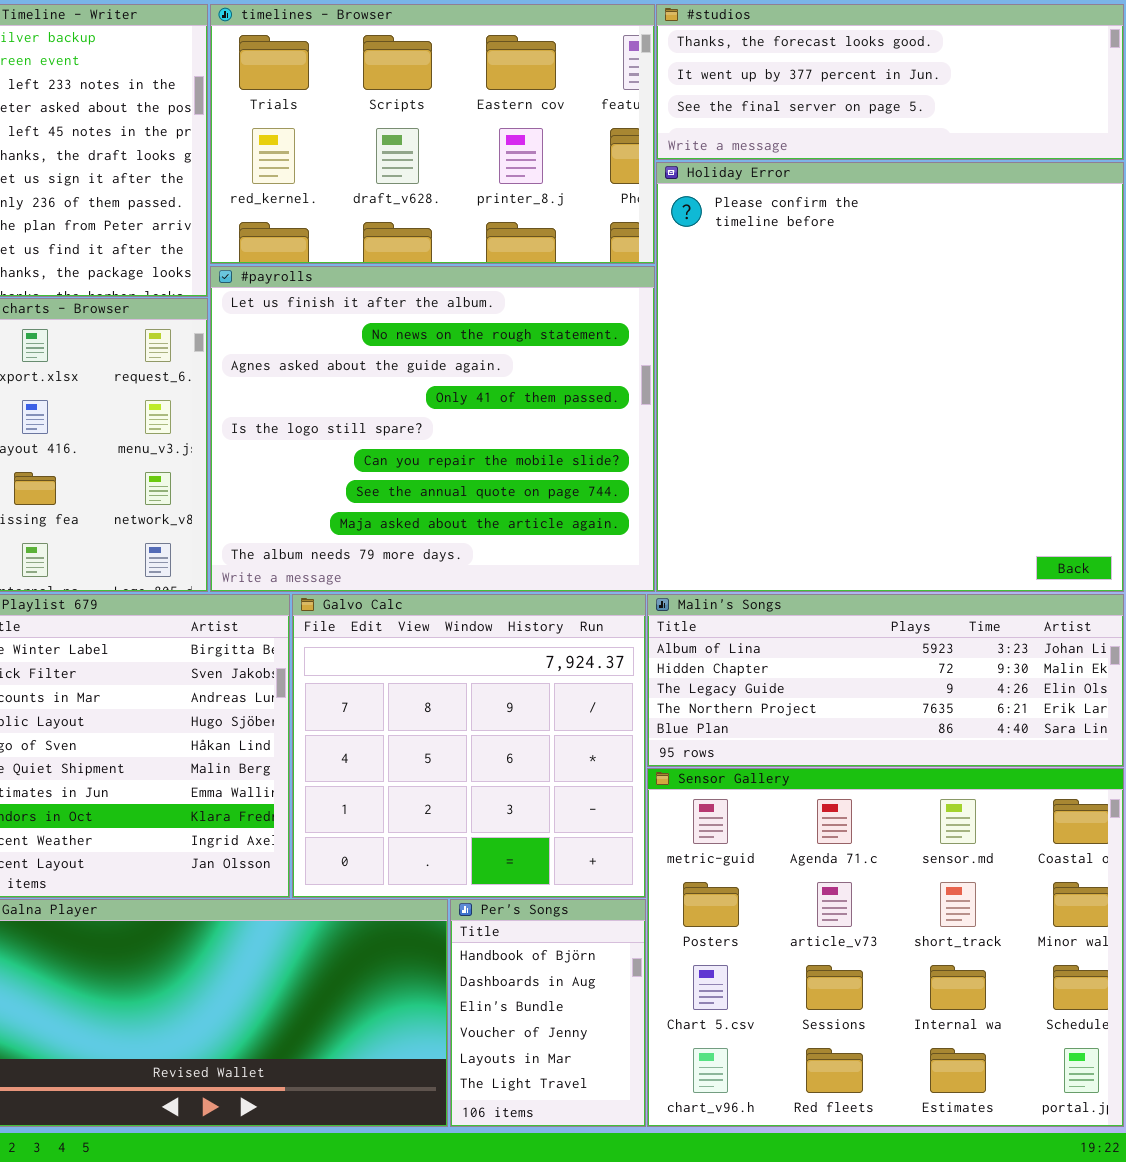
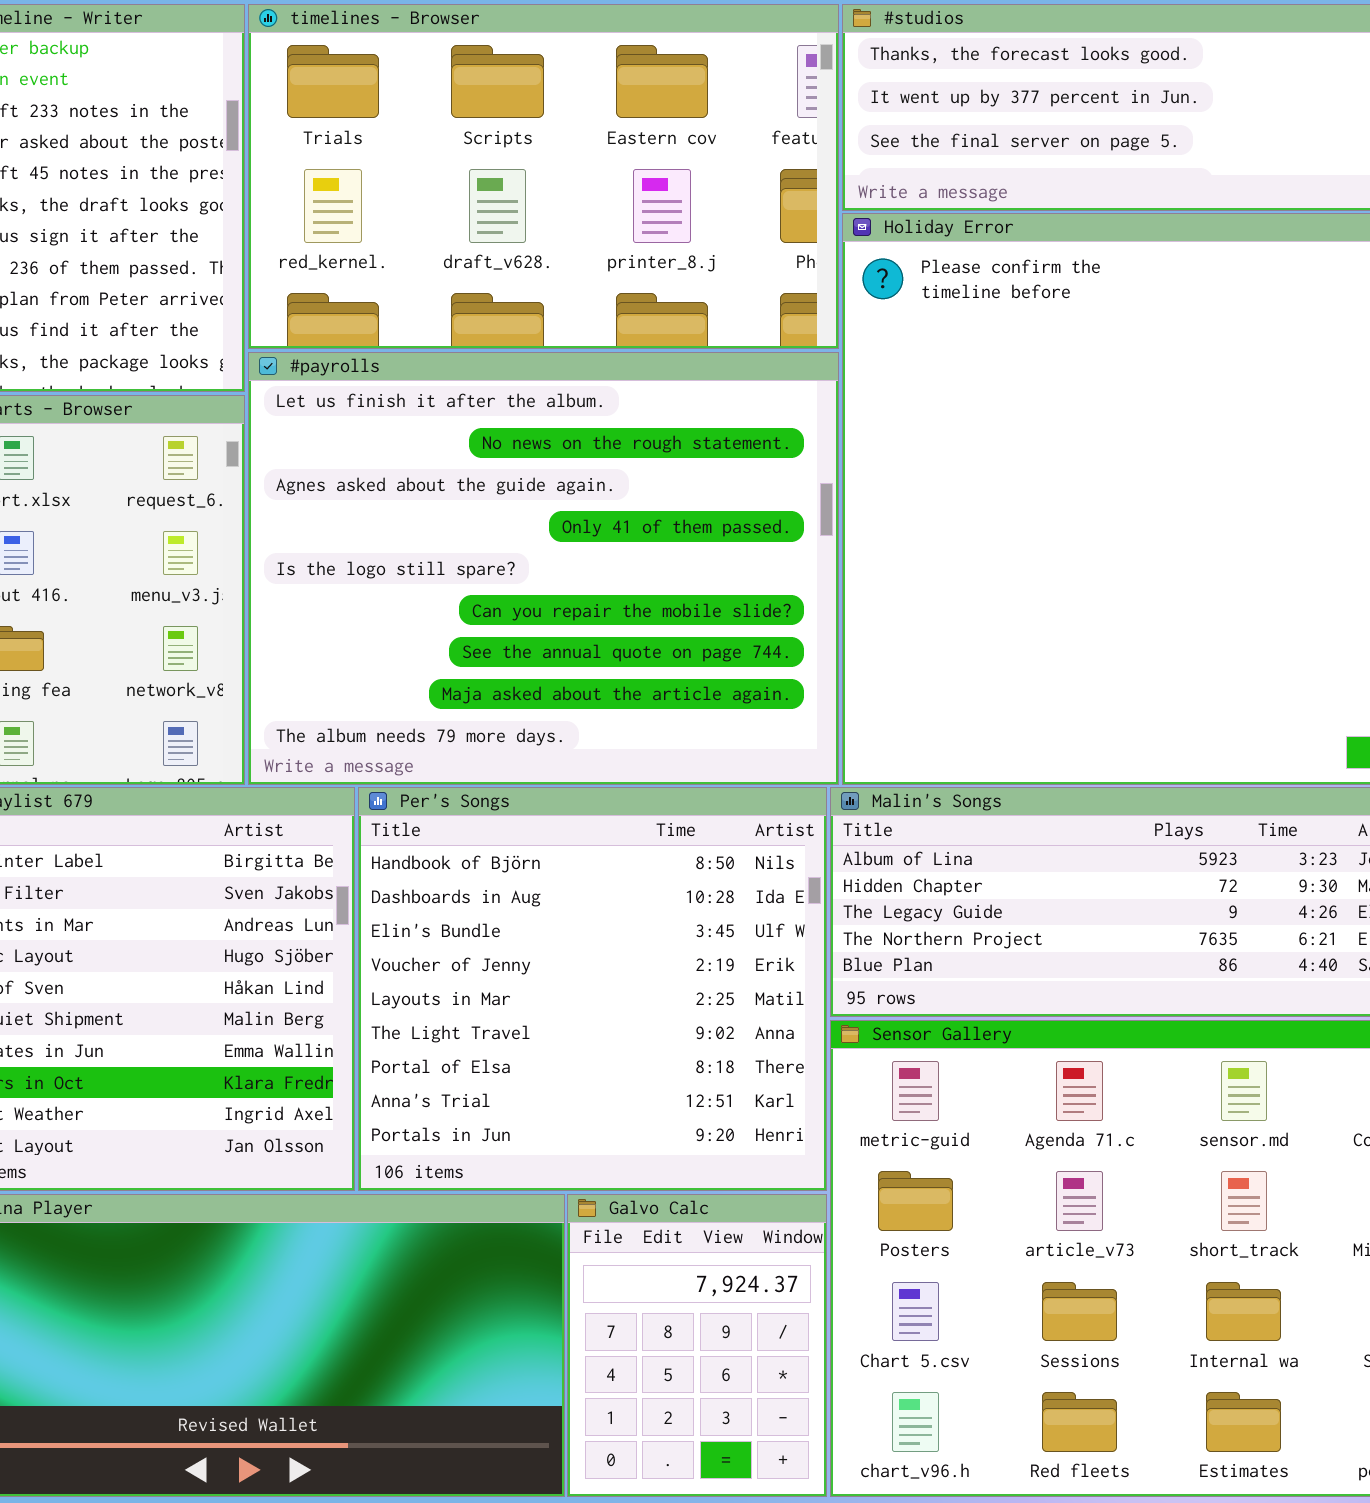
Galvo Calc: [292,594,646,898] -> [567,1194,827,1497], moved, resized
Per's Songs: [450,899,646,1127] -> [358,787,827,1191], moved, resized

